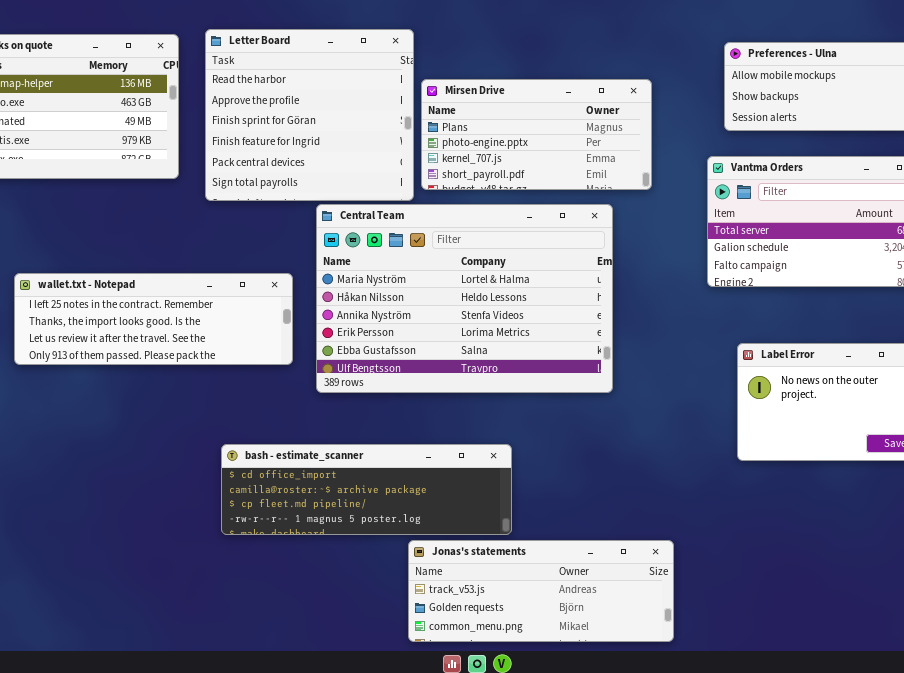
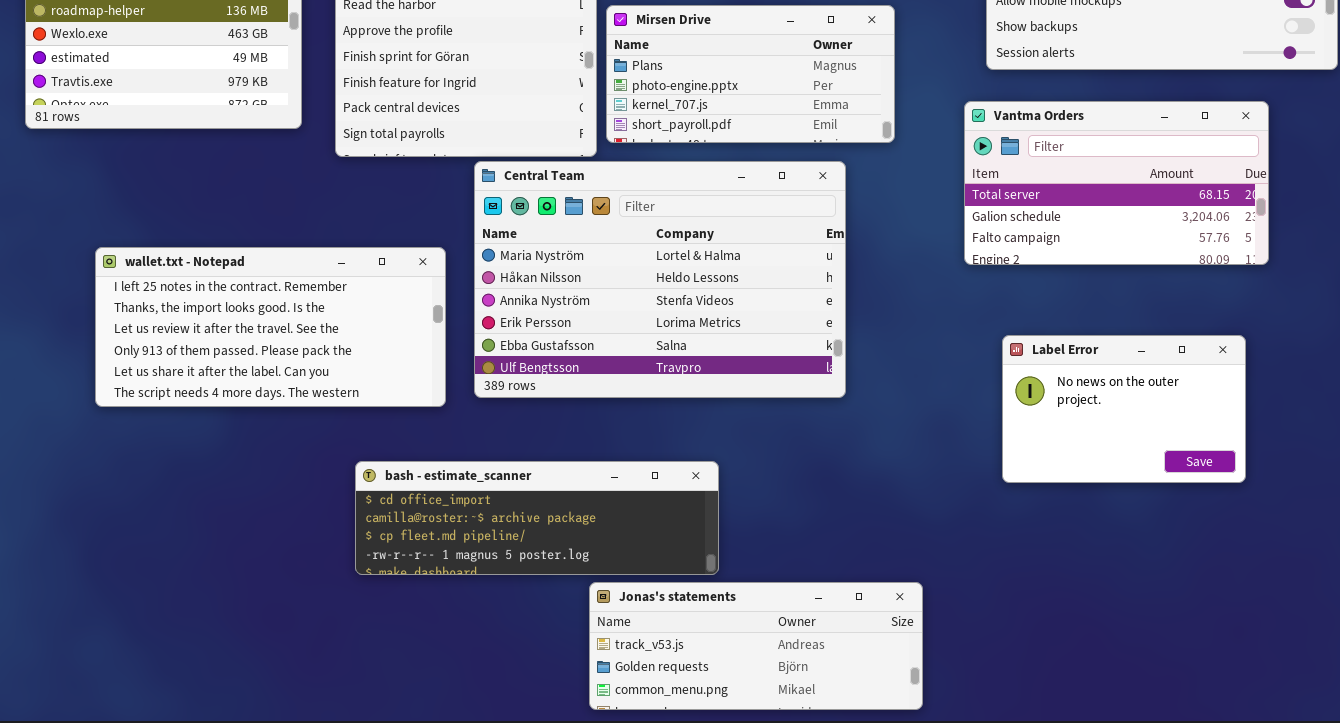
wallet.txt - Notepad: [14,273,293,365] -> [95,247,446,407], resized

